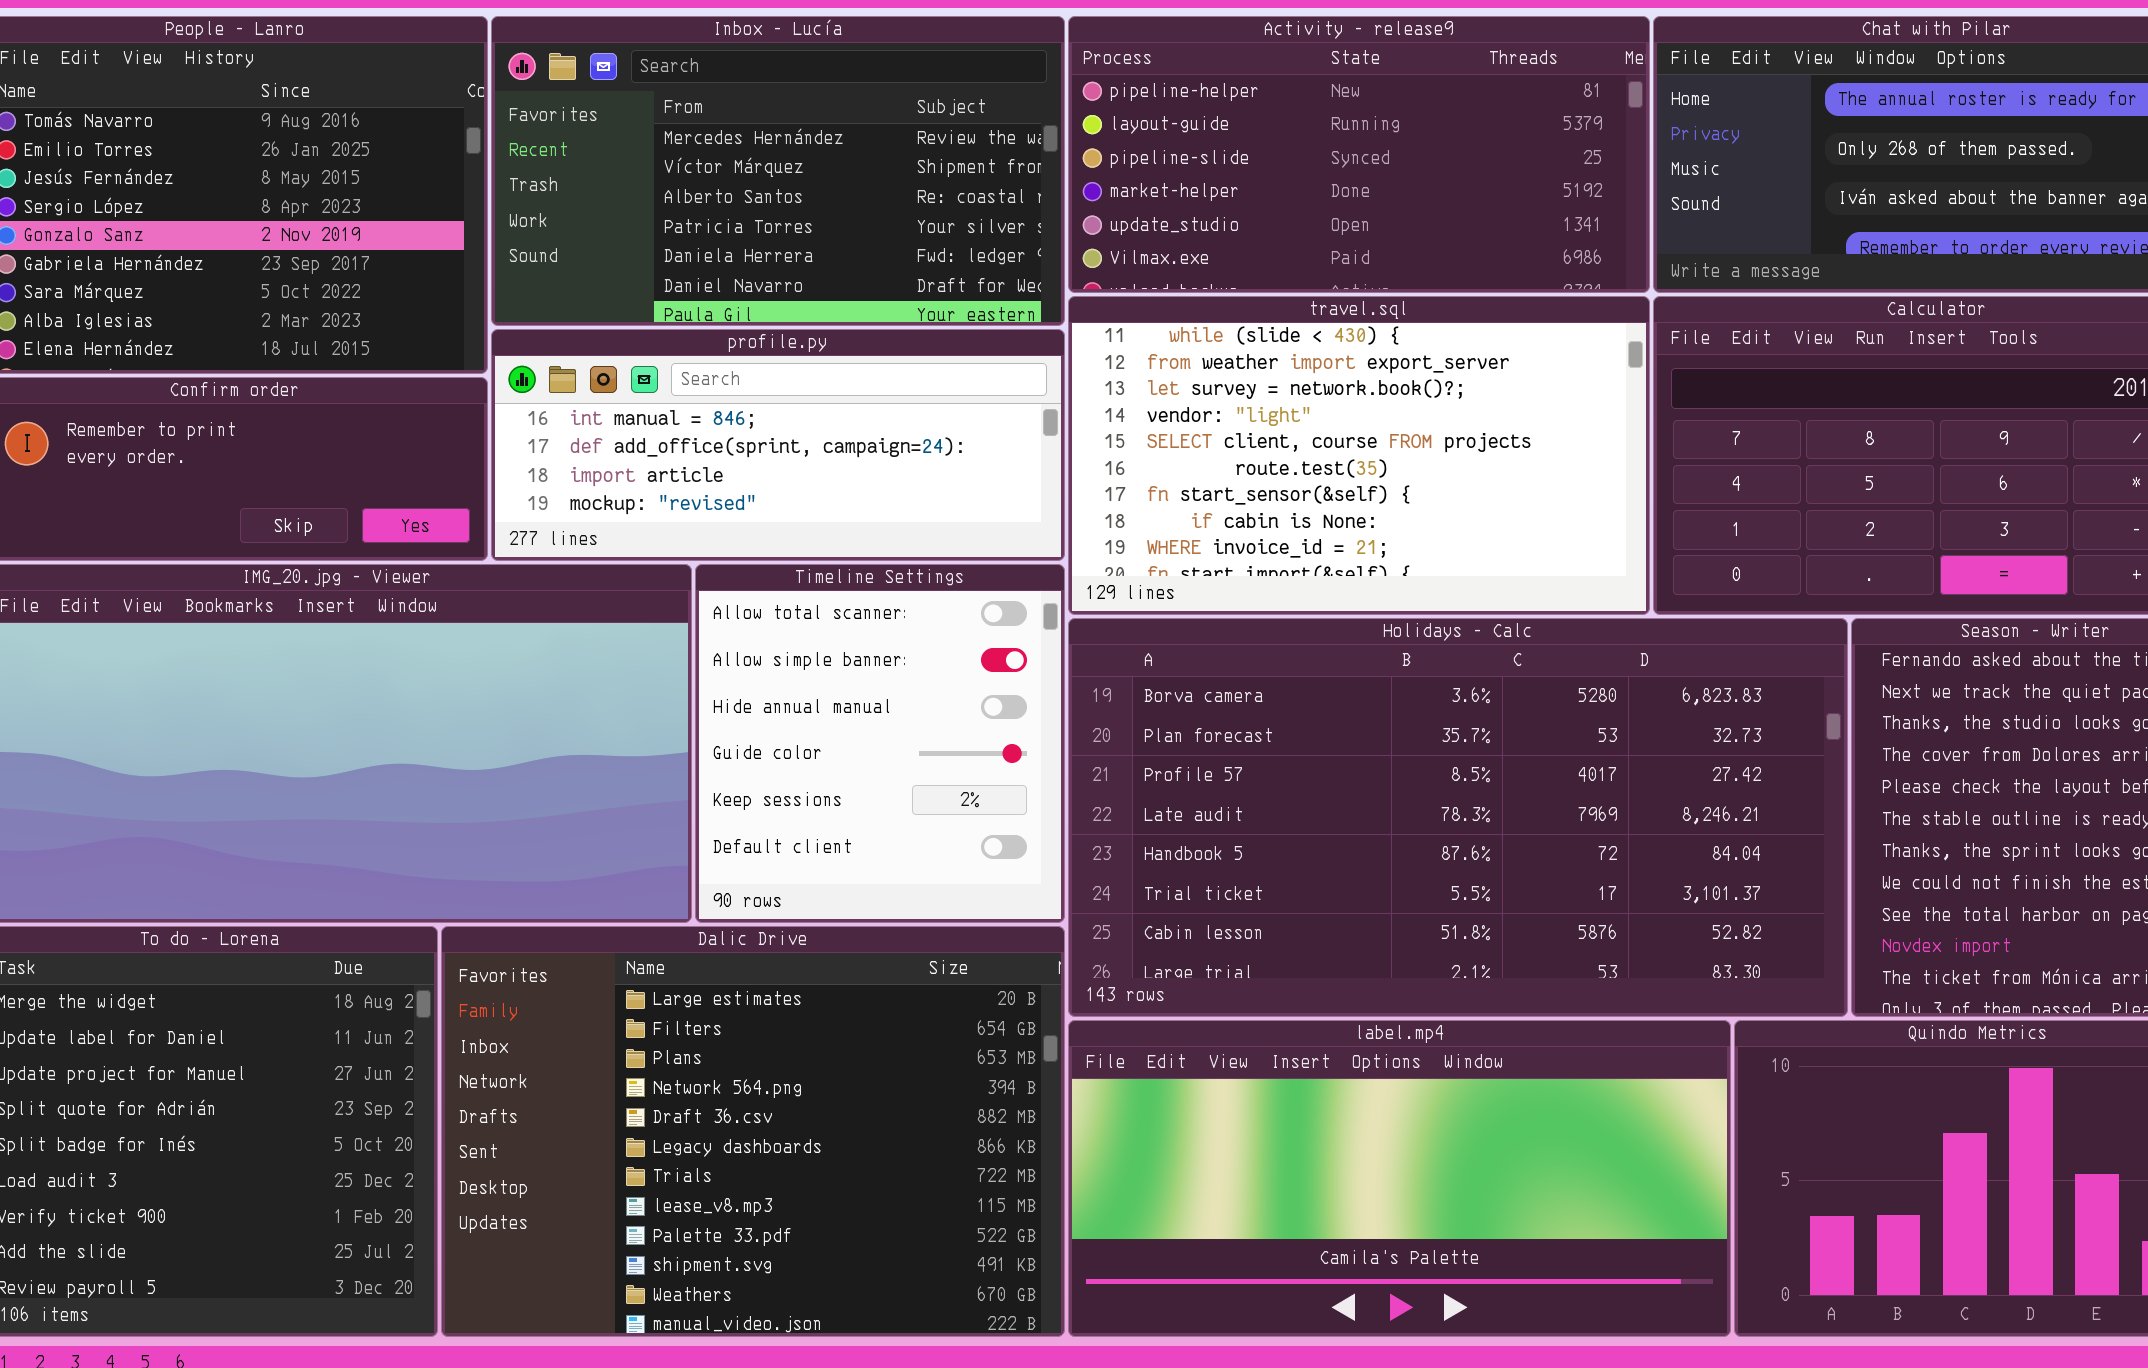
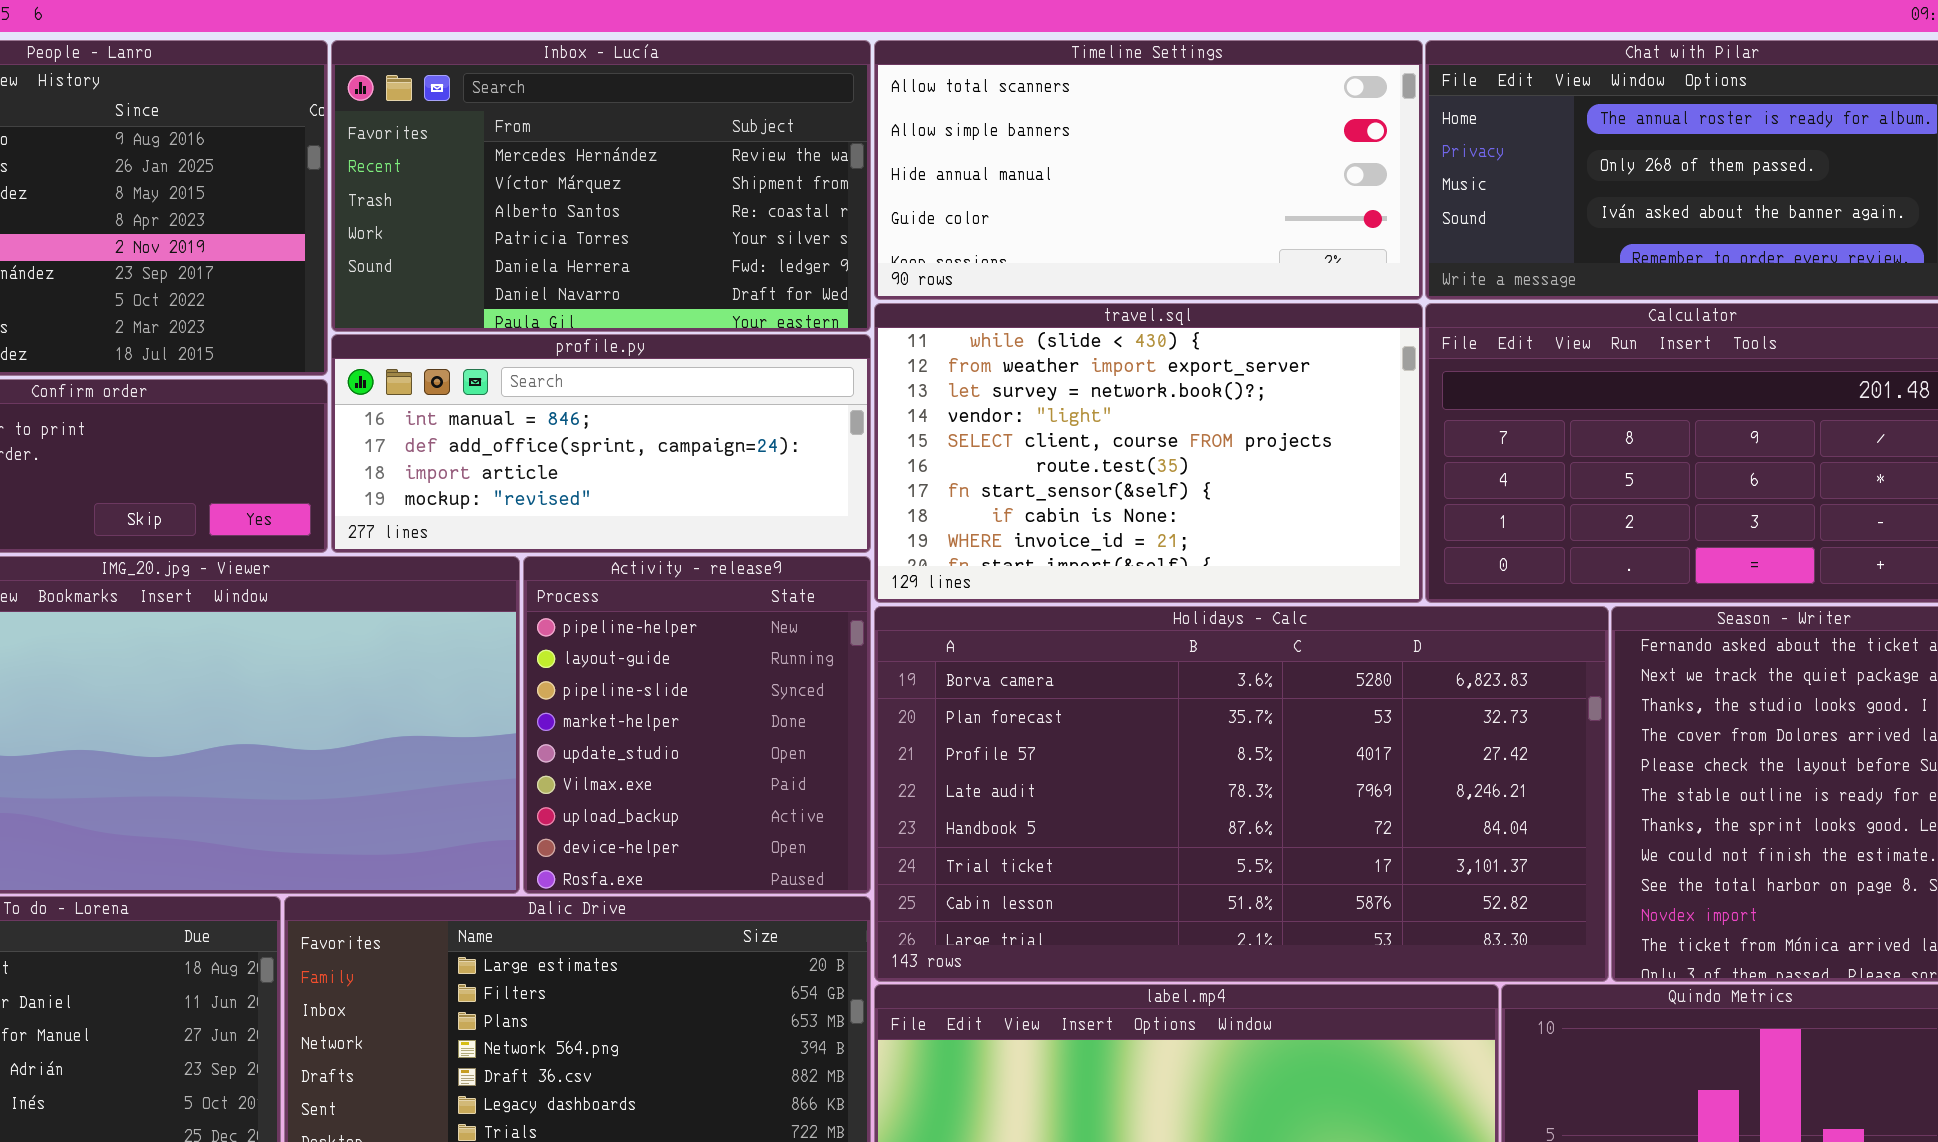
Activity - release9: [1068,16,1650,293] -> [523,556,871,894], moved, resized
Timeline Settings: [695,564,1065,923] -> [874,40,1423,300], moved, resized

